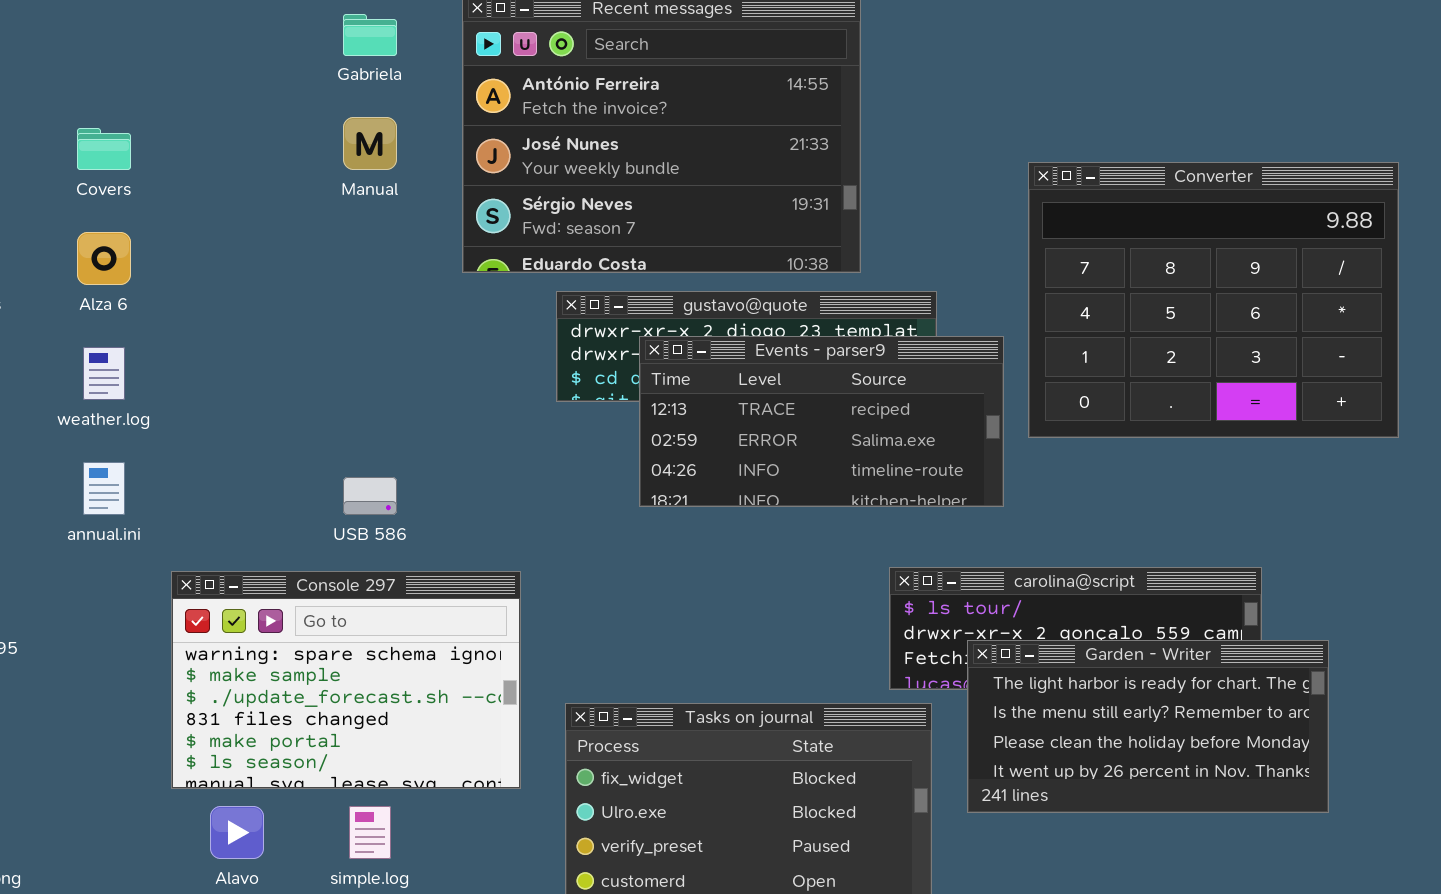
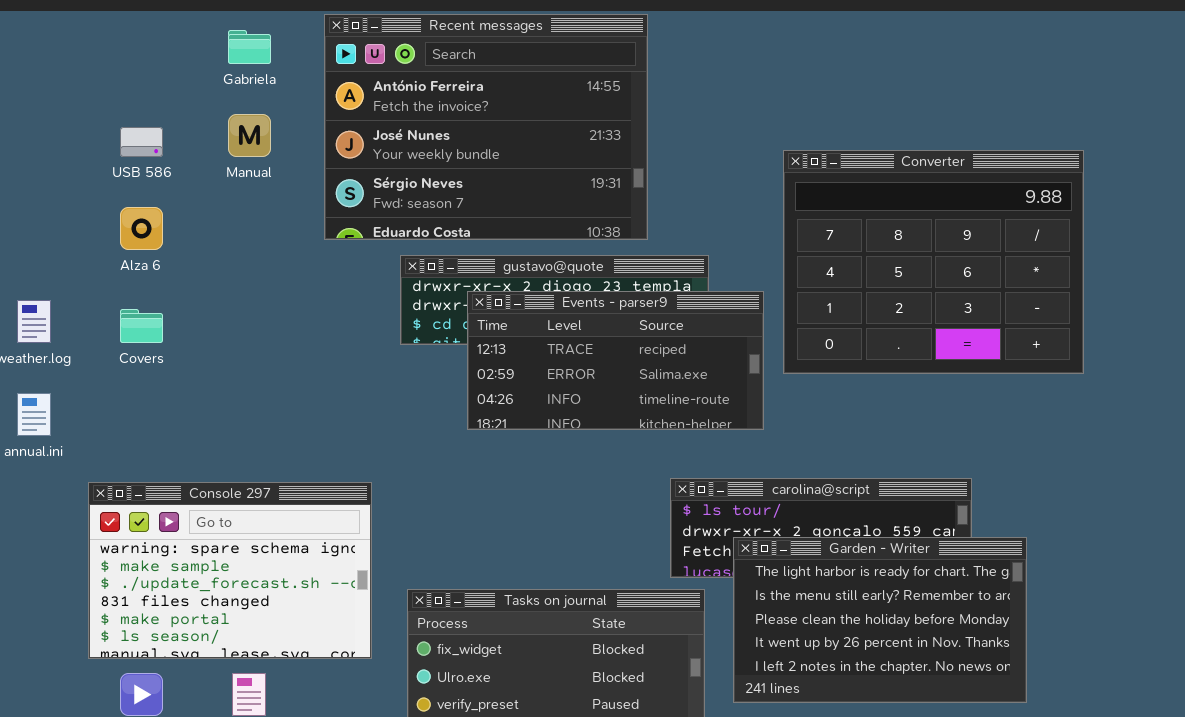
Covers: [77,128,131,170] -> [120,309,163,343], moved
Alza 6: [77,232,131,285] -> [120,207,163,250], moved
USB 586: [343,477,397,515] -> [120,127,163,157], moved
Garden - Writer: [967,640,1329,813] -> [733,537,1027,703], resized

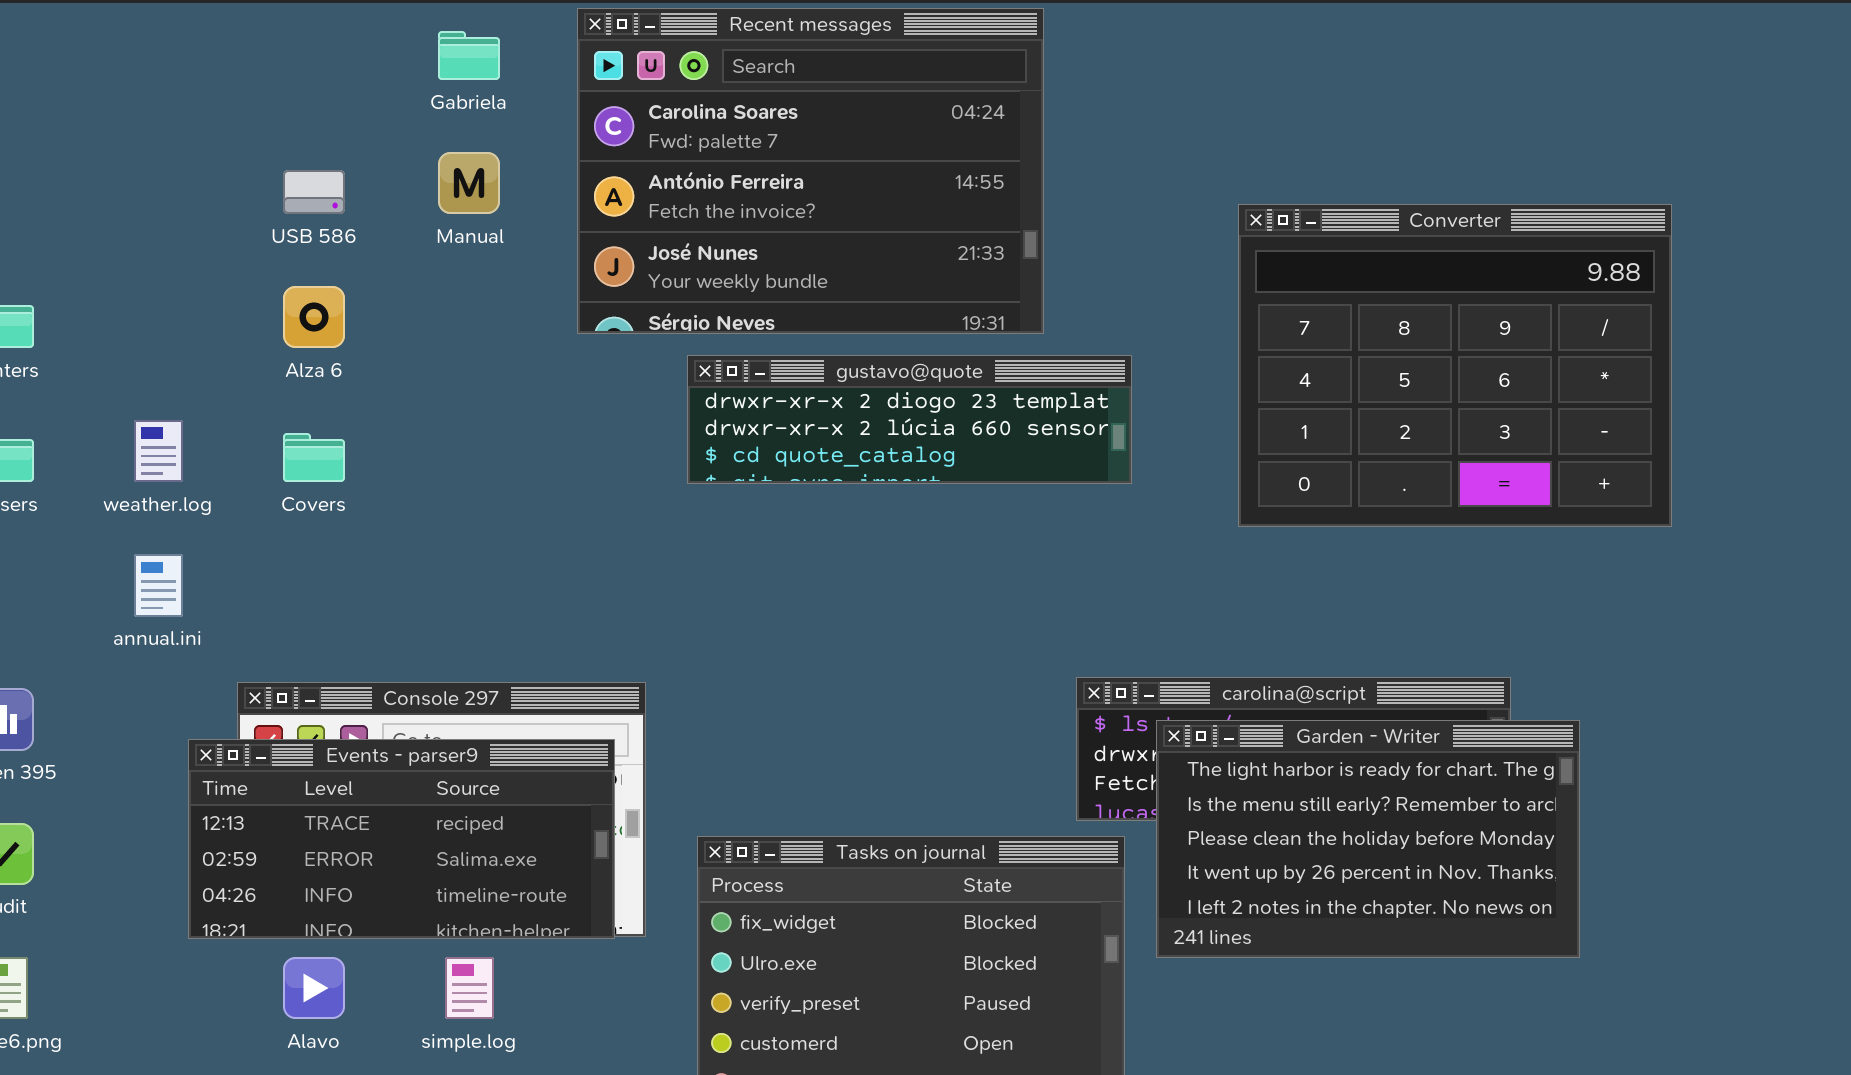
Recent messages: [324,14,648,240] -> [577,8,1044,334], scrolled up 1 row
Events - parser9: [467,291,764,430] -> [188,739,615,939], moved
Garden - Writer: [733,537,1027,703] -> [1156,720,1580,958], moved

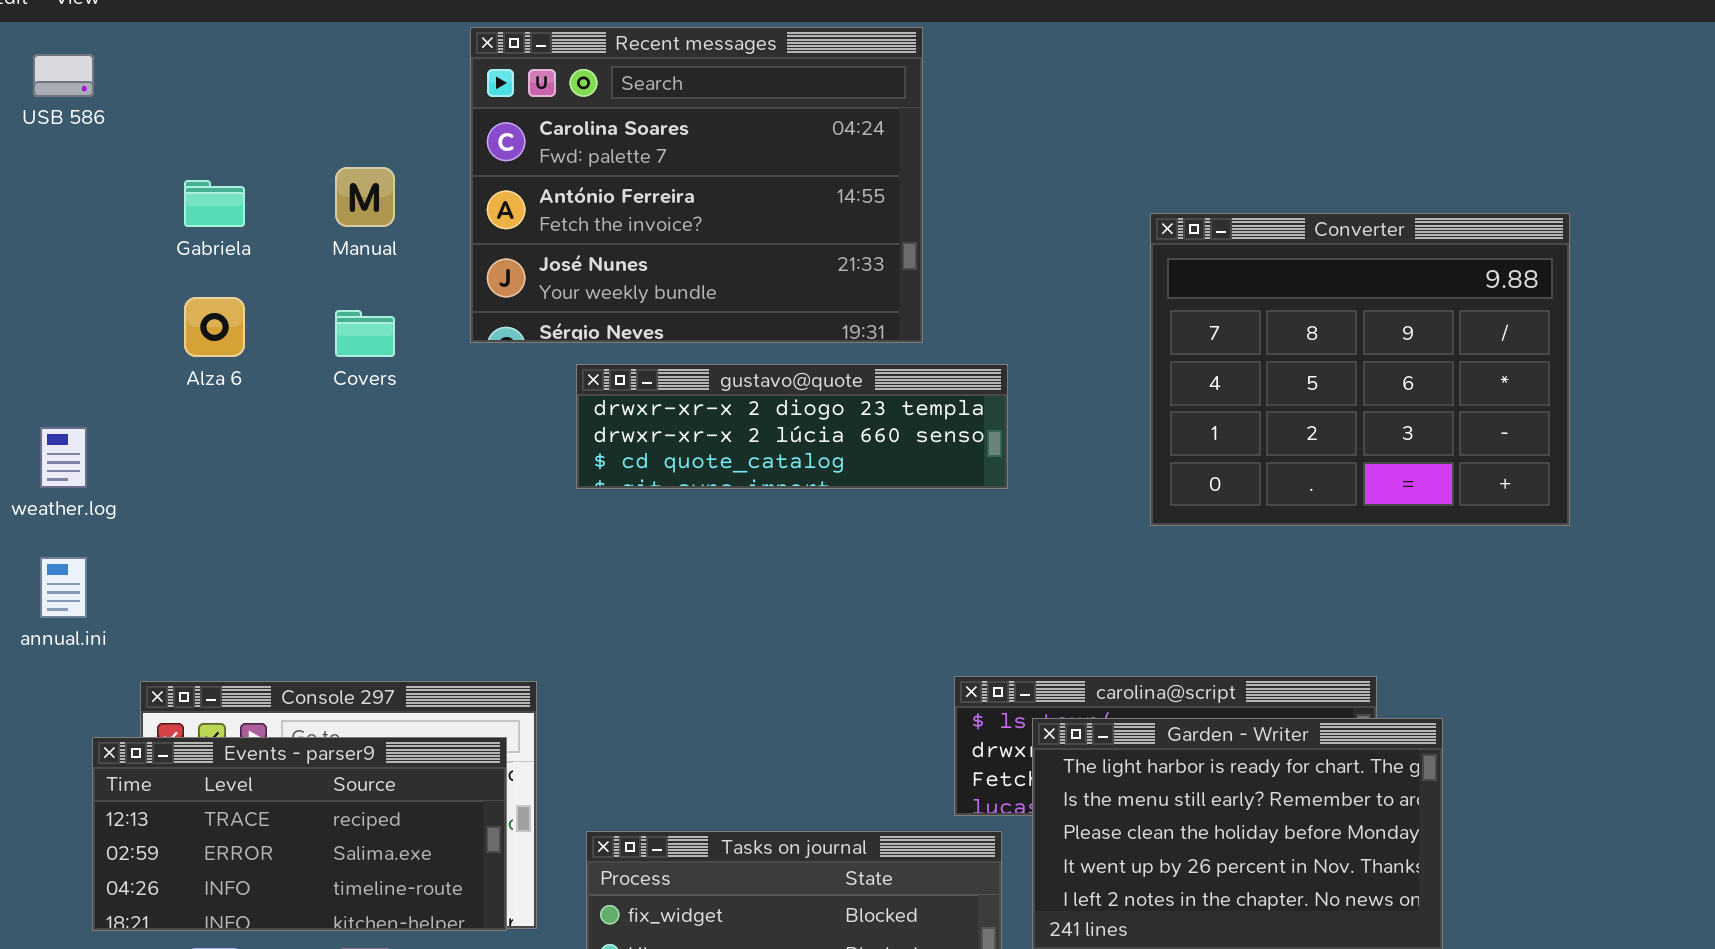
Gabriela: [438,31,500,80] -> [184,180,245,227], moved
USB 586: [283,170,345,214] -> [33,54,94,97], moved
Converter: [1238,204,1672,527] -> [1150,213,1570,526], moved
Covers: [283,433,345,482] -> [335,310,395,357], moved

